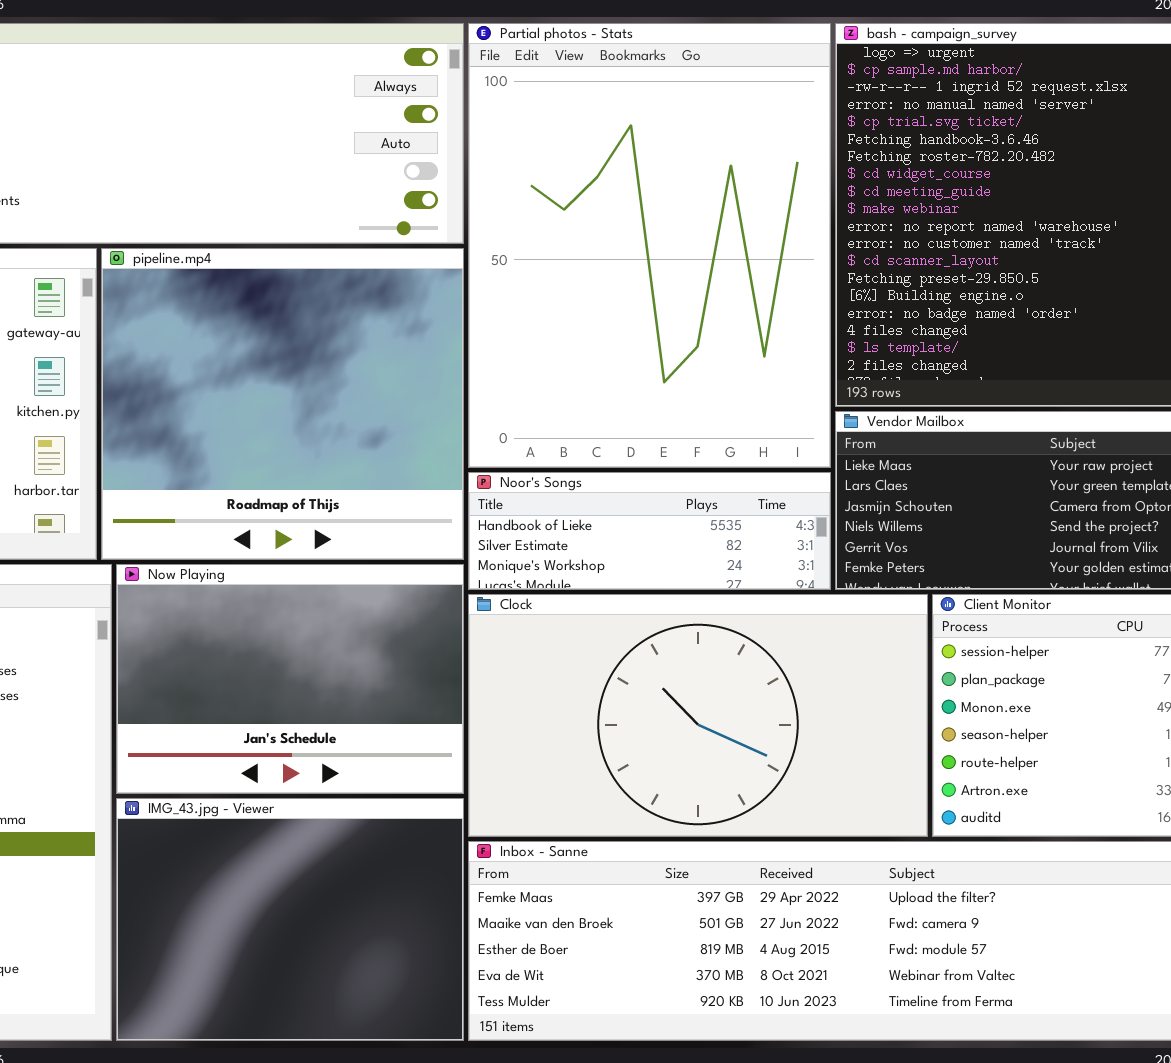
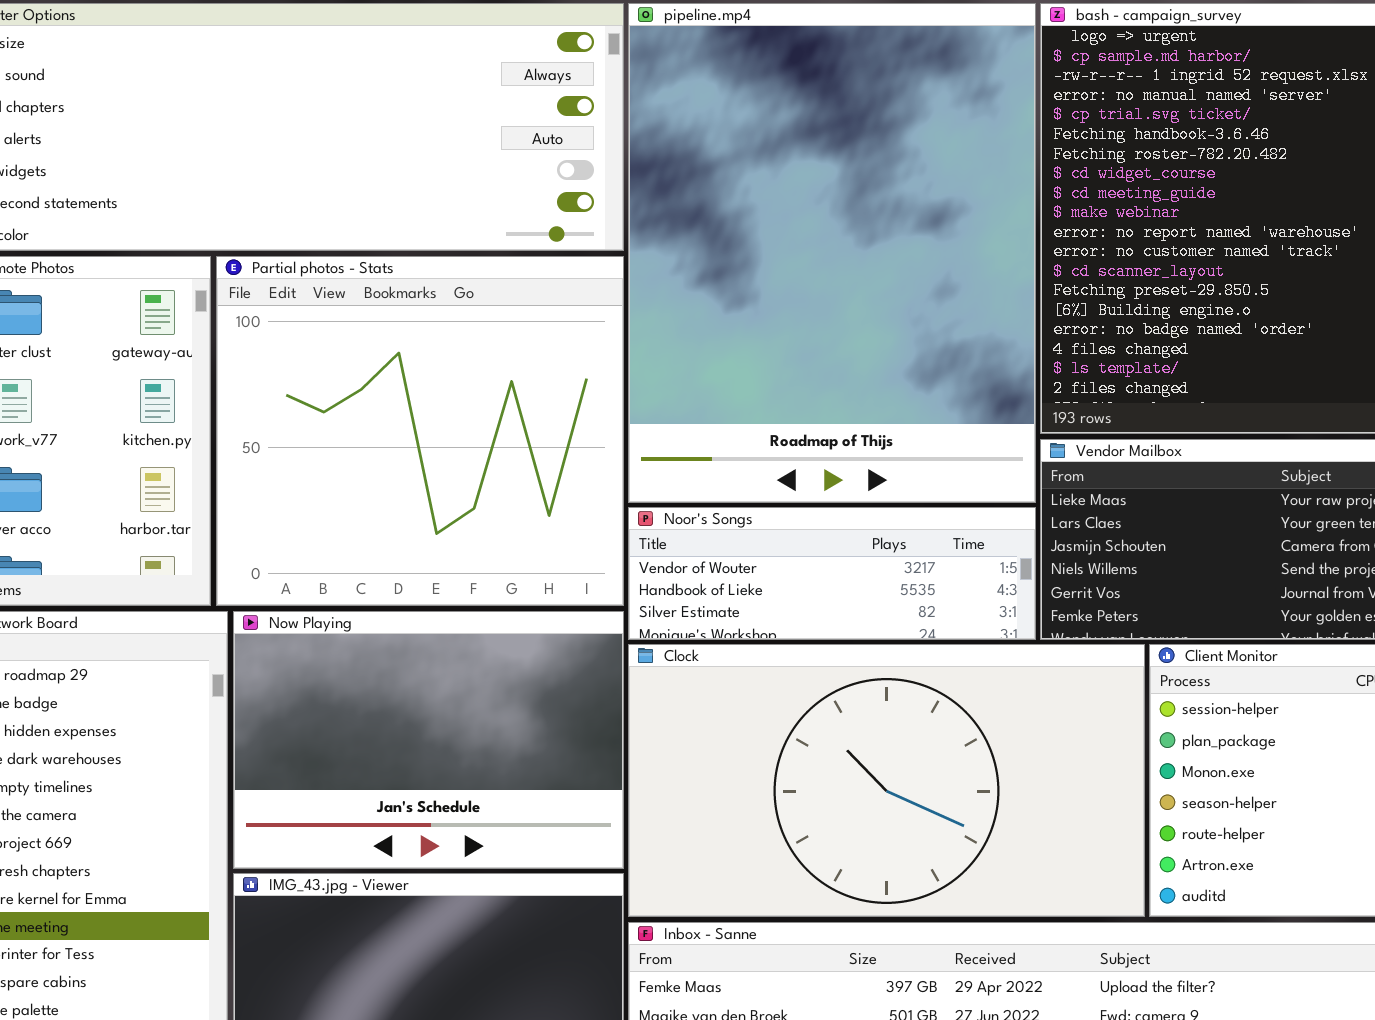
Partial photos - Stats: [468,23,831,468] -> [216,256,624,606], moved, resized
pipeline.mp4: [101,248,464,560] -> [628,3,1036,503], moved, resized
Noor's Songs: [468,472,831,590] -> [628,507,1036,640], scrolled up 1 row

